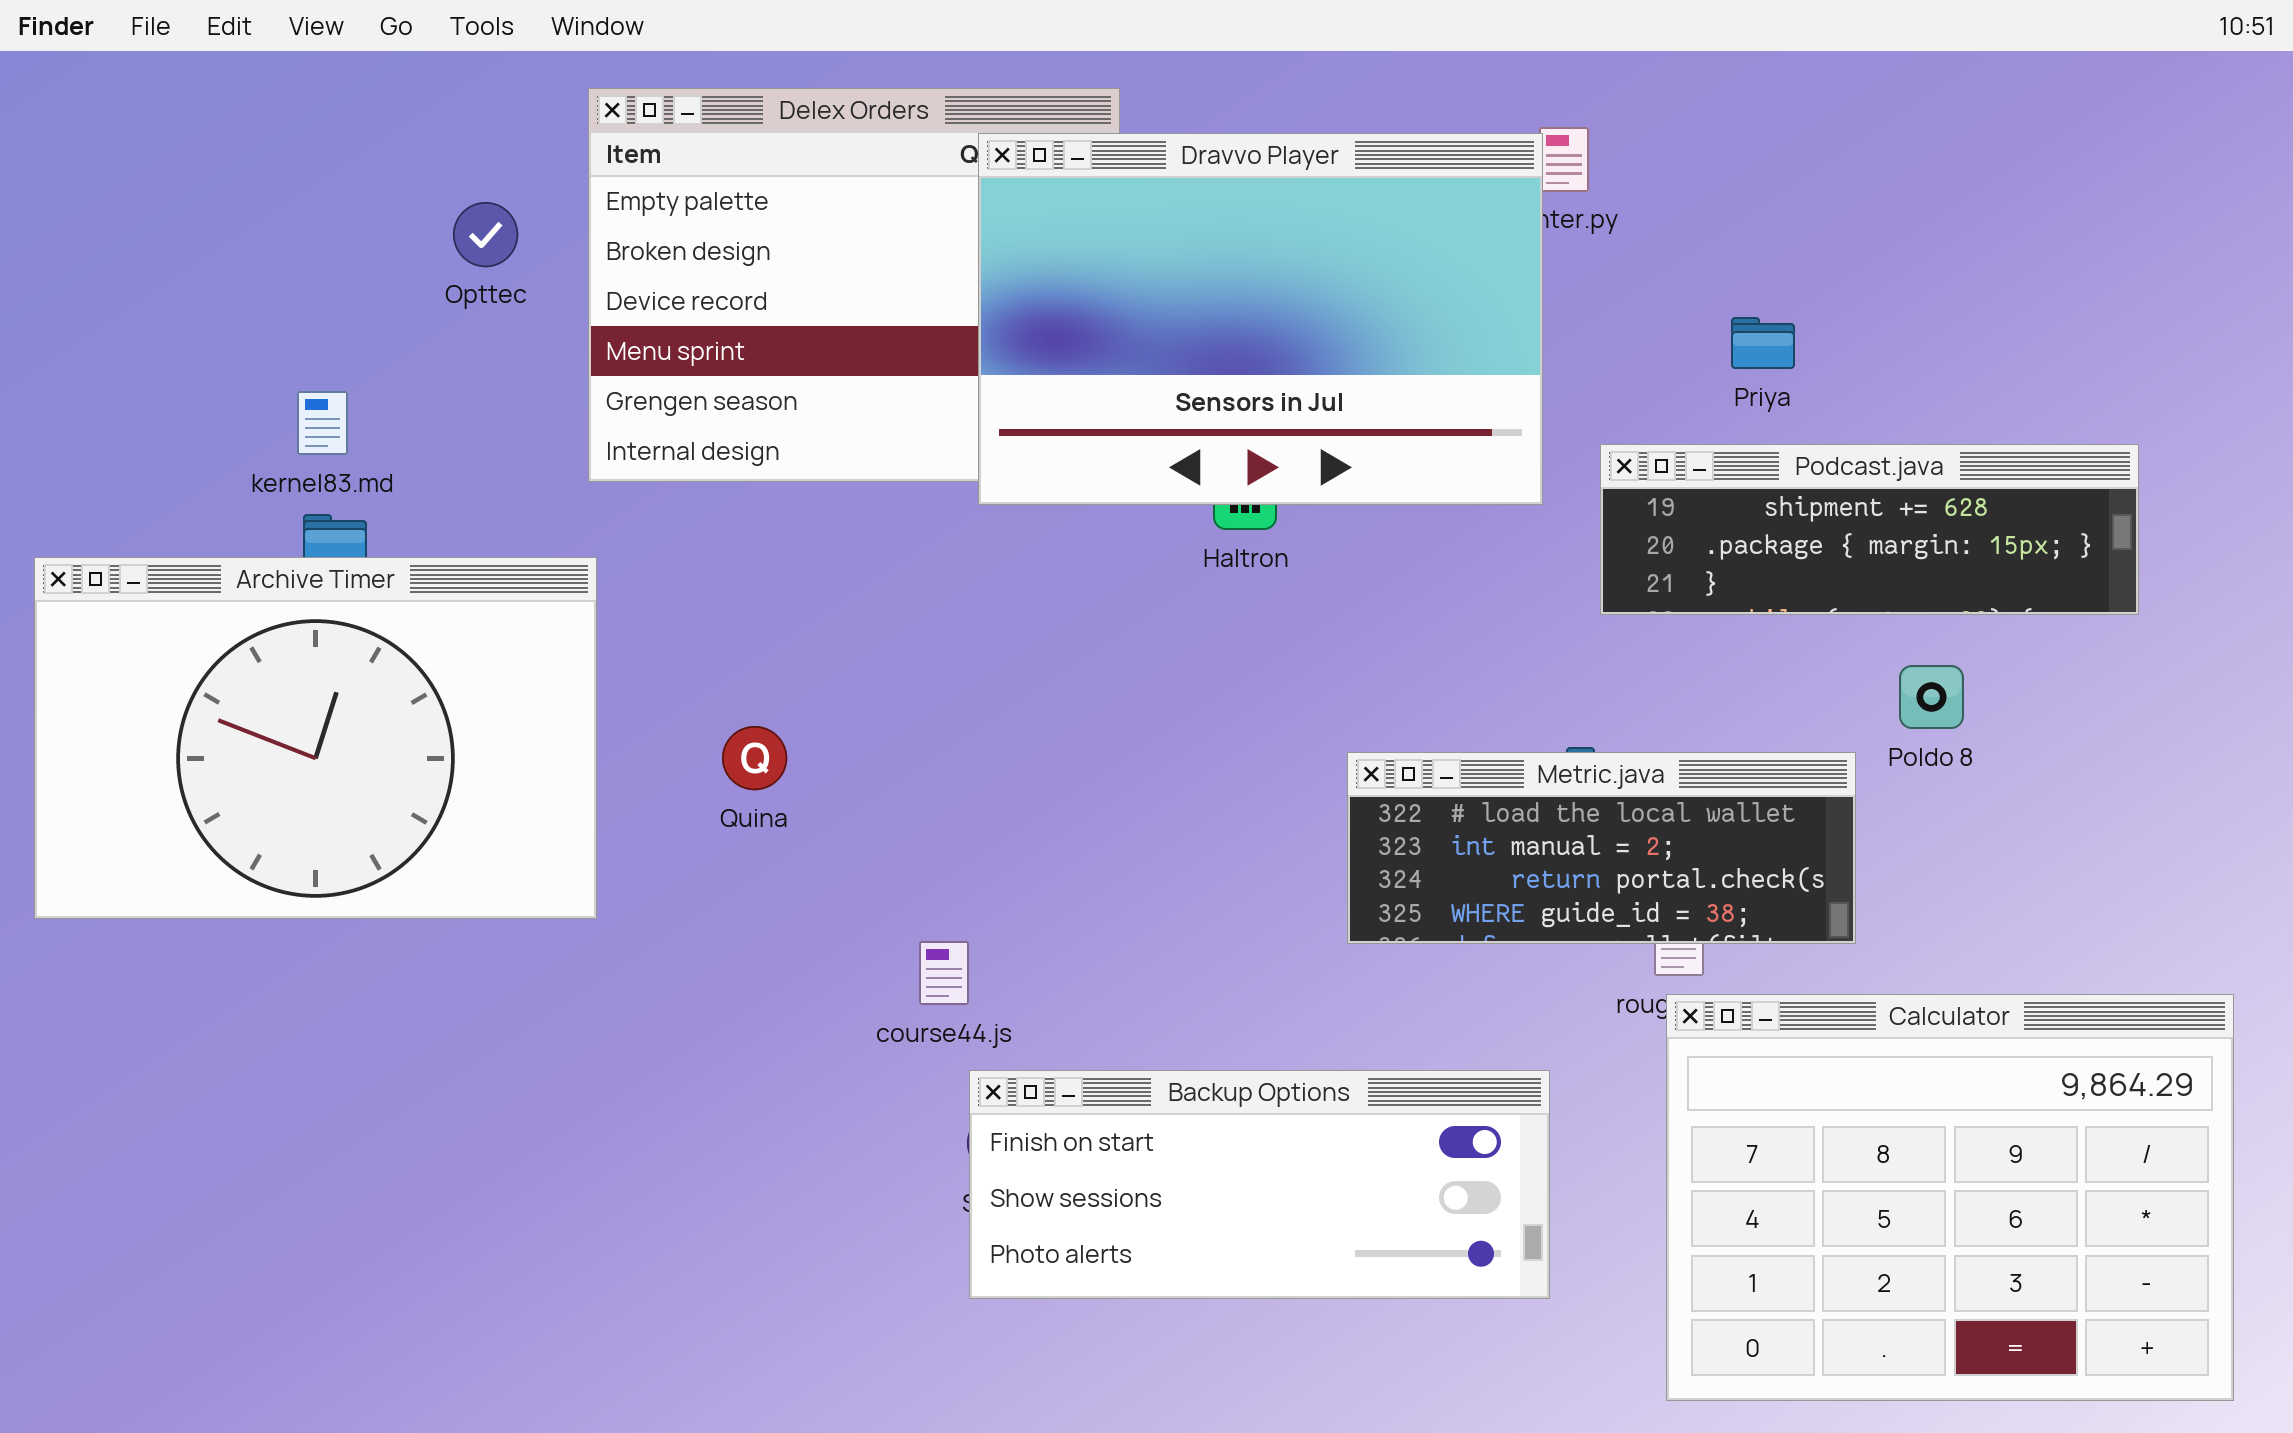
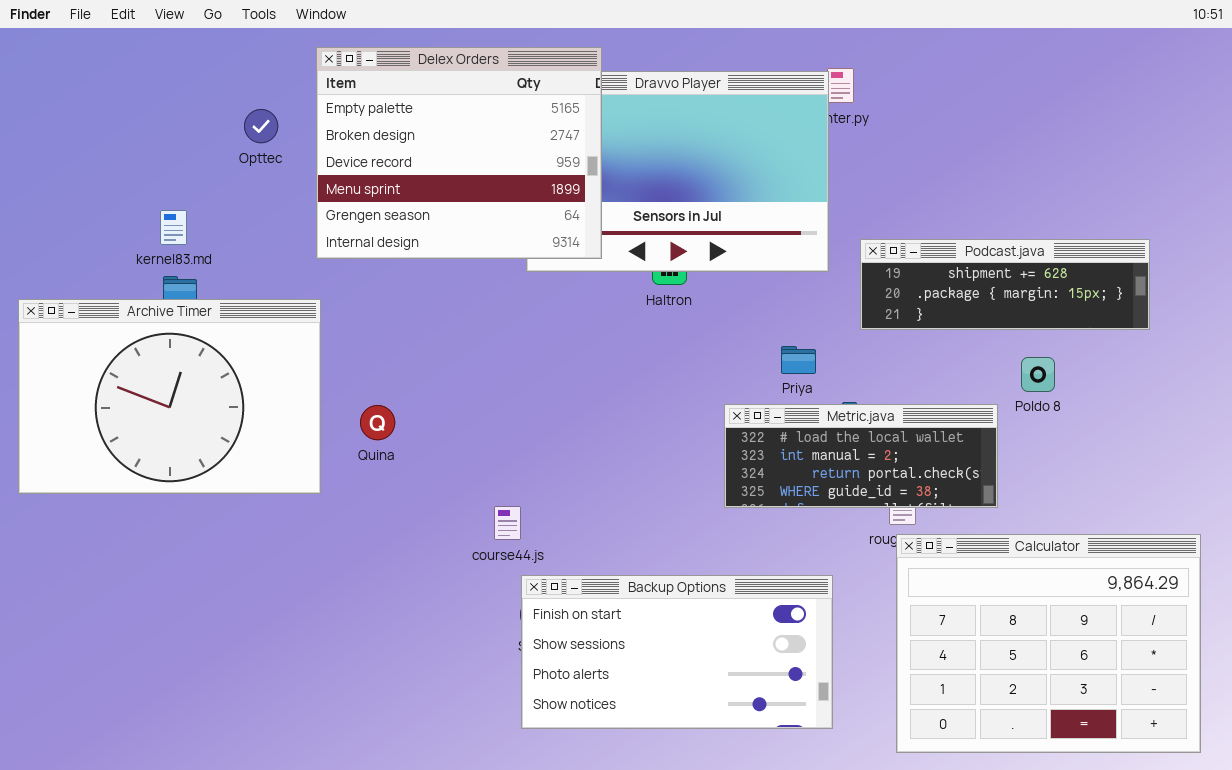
Delex Orders: [588,88,1120,482] -> [316,47,602,259], raised
Priya: [1731,317,1795,369] -> [781,346,816,374], moved
Quina: [722,726,787,790] -> [360,405,395,440], moved
Backup Options: [969,1070,1550,1299] -> [521,575,833,729], resized

